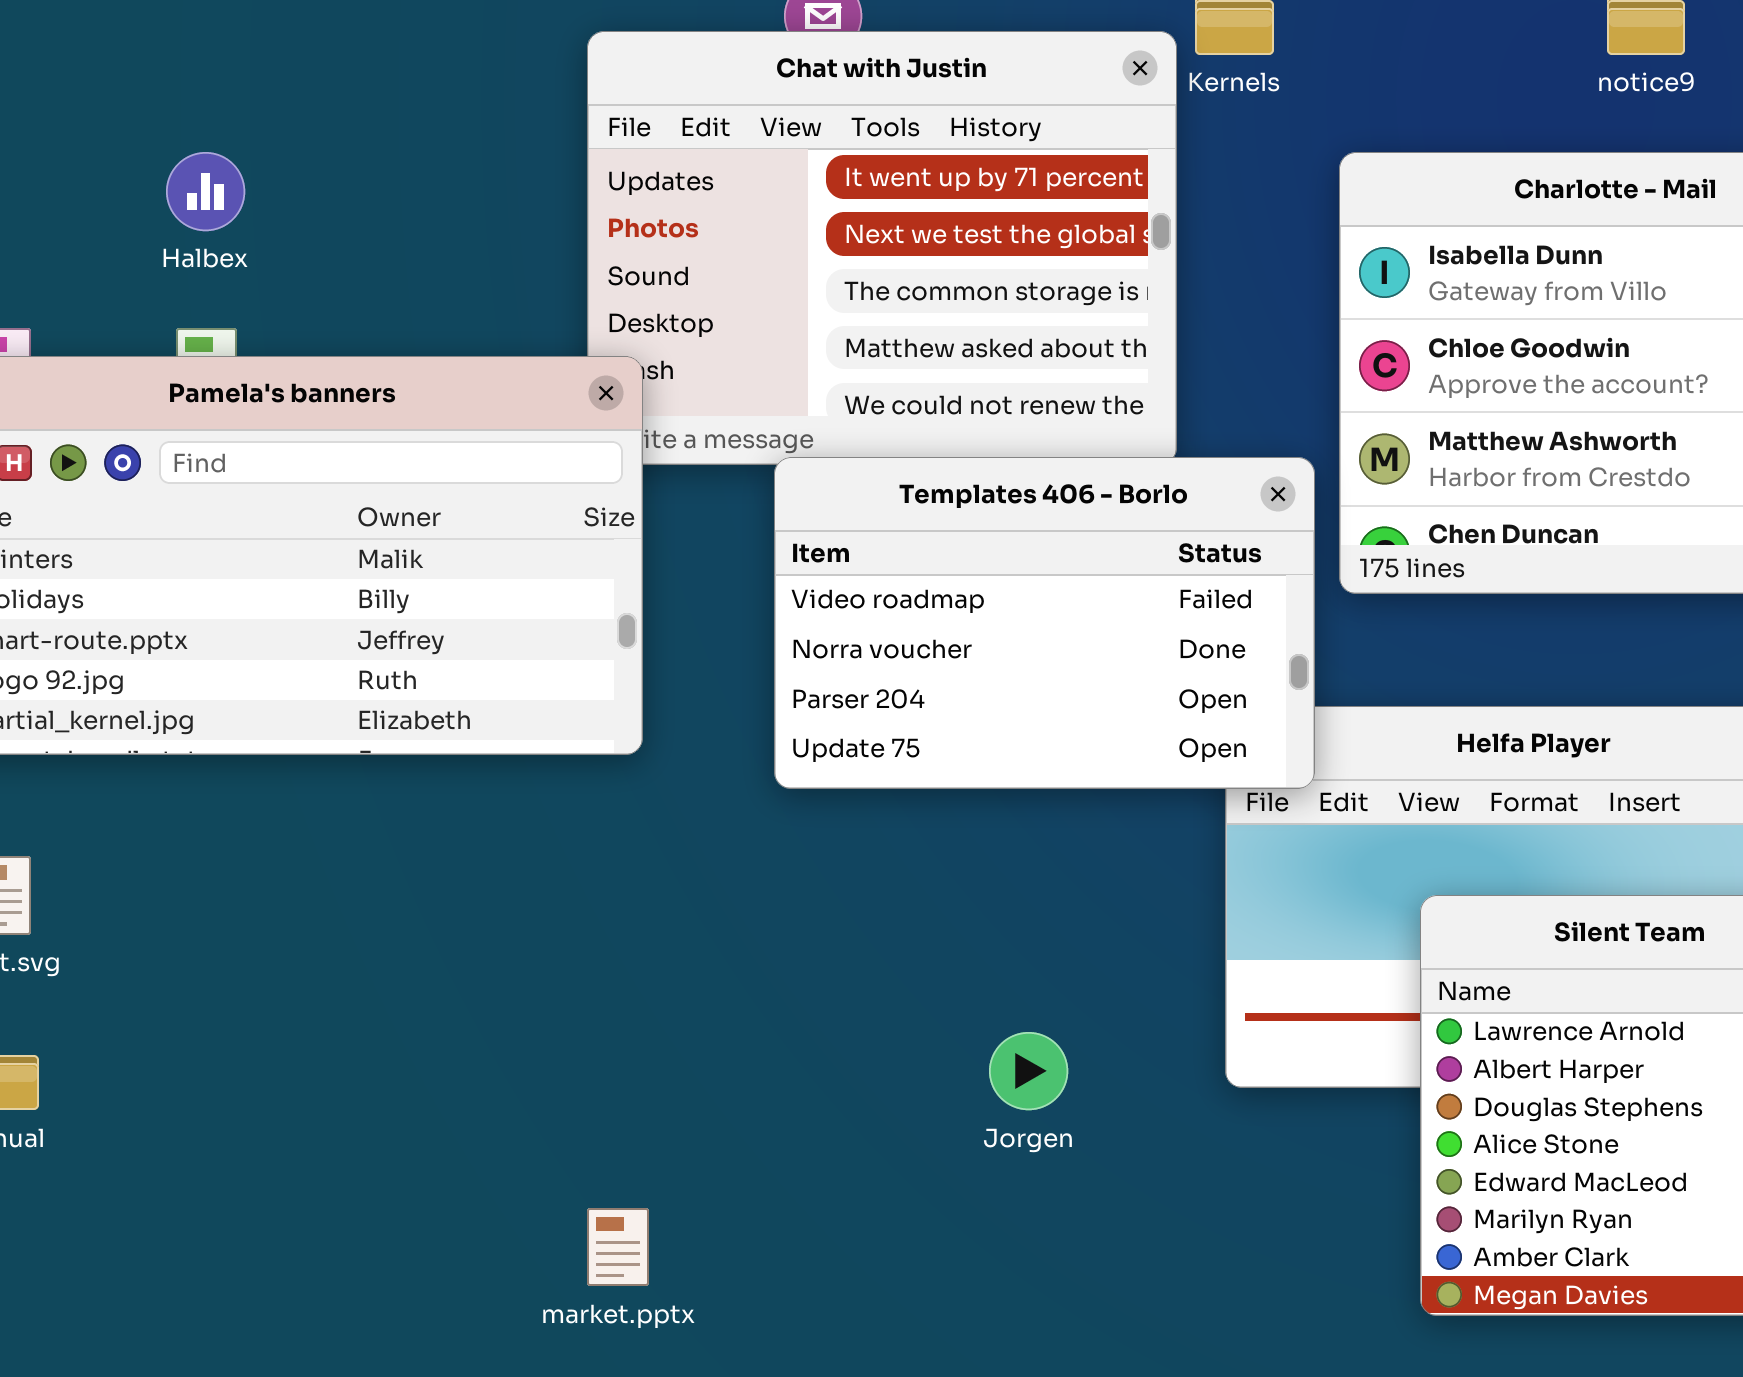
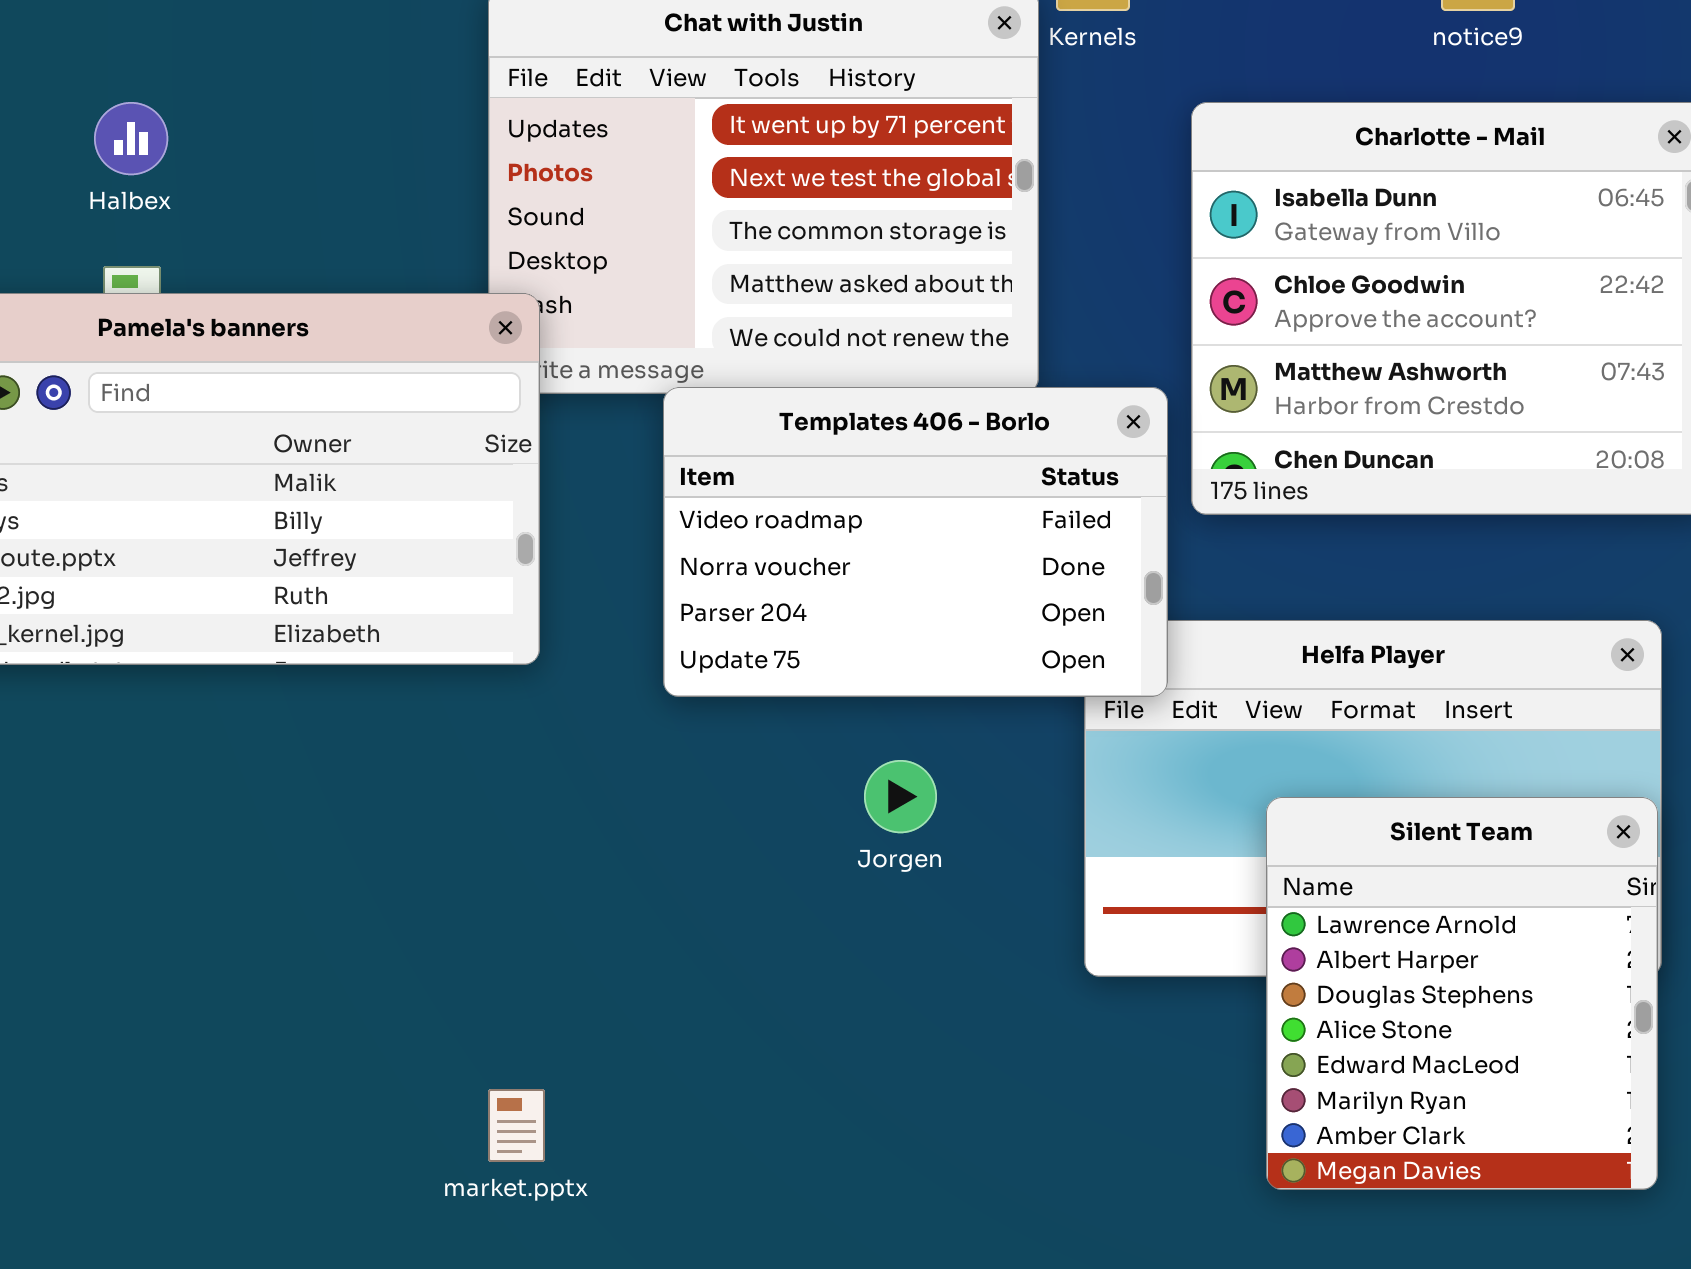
Jorgen: [989,1032,1068,1110] -> [864,760,937,833], moved

